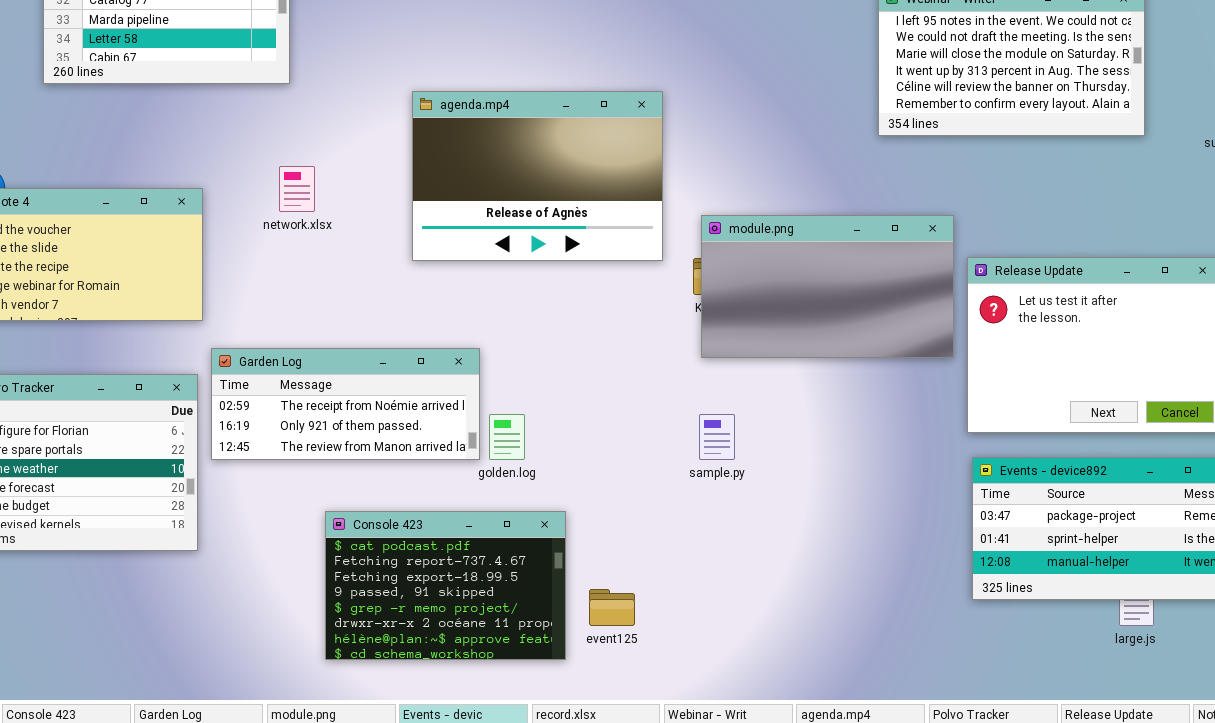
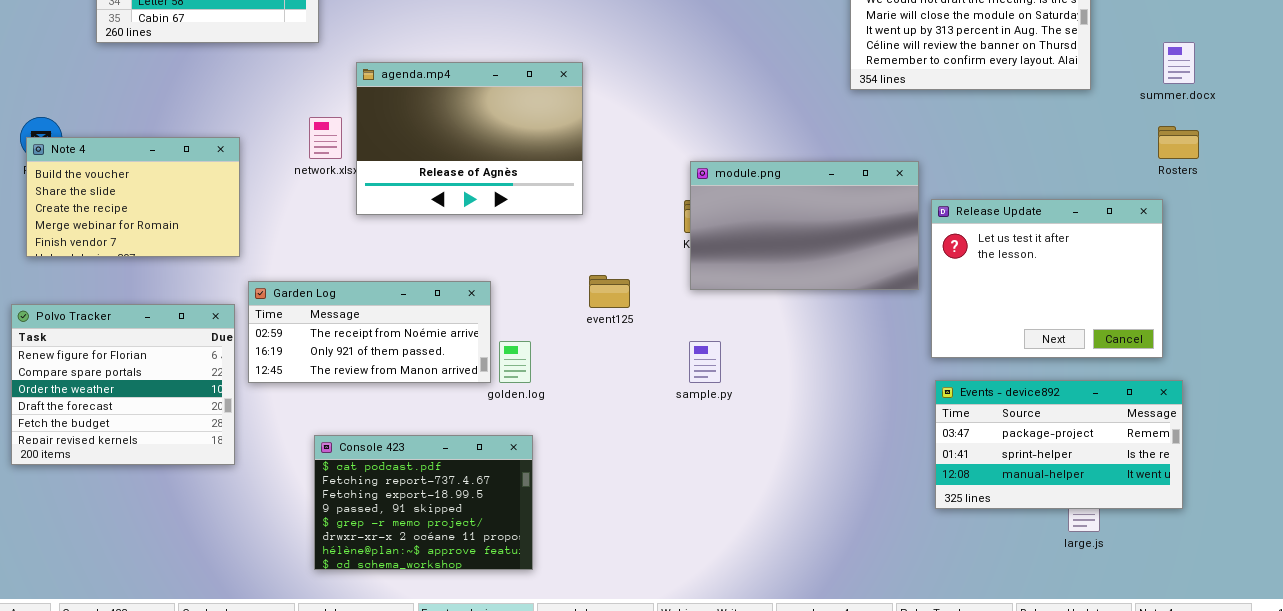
agenda.mp4: [412,91,663,261] -> [356,62,583,215], moved
Console 423: [325,511,566,660] -> [314,435,533,570], moved
event125: [589,589,635,626] -> [589,275,630,308], moved

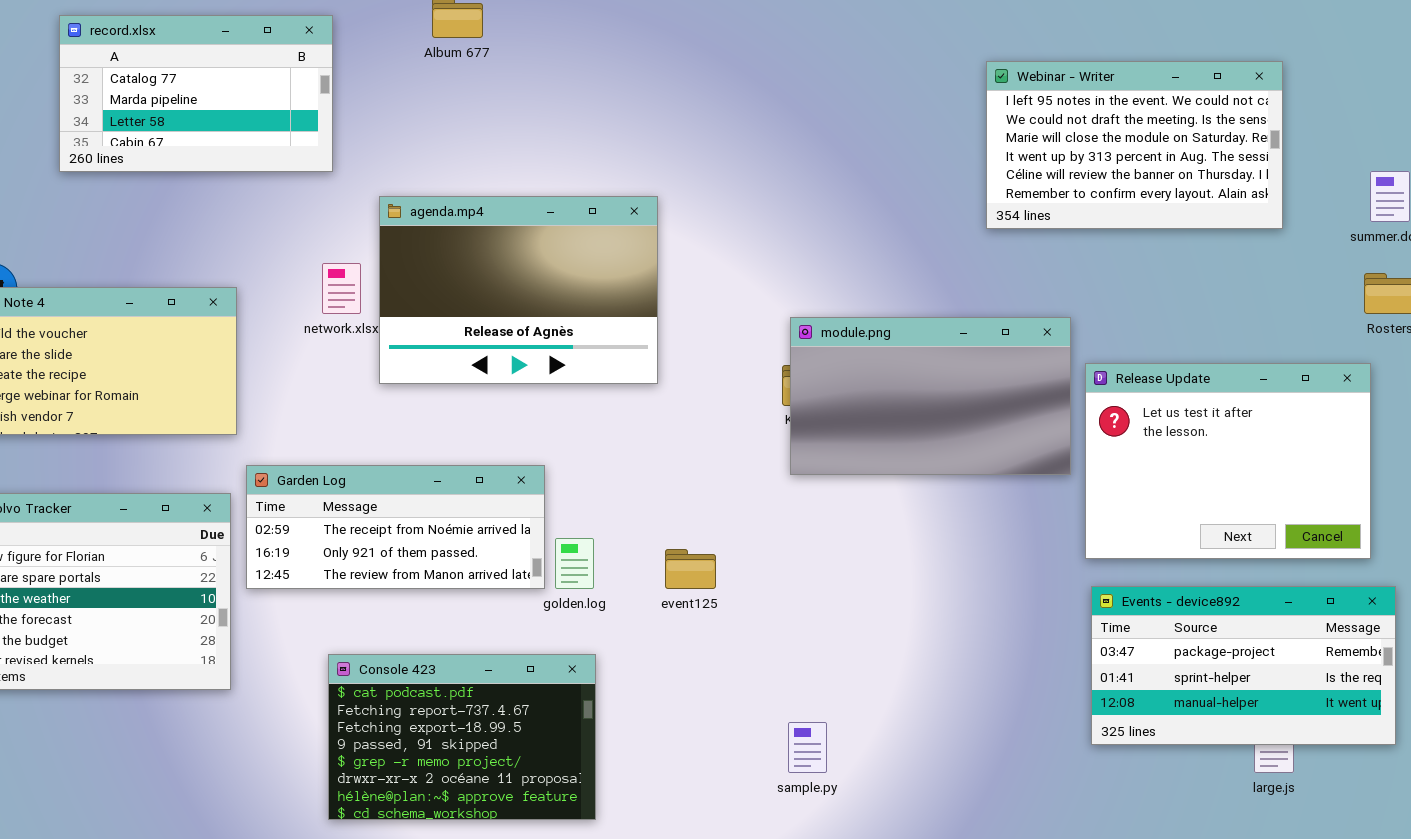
event125: [589,275,630,308] -> [665,549,716,589], moved
sample.py: [689,341,721,383] -> [788,722,827,773], moved

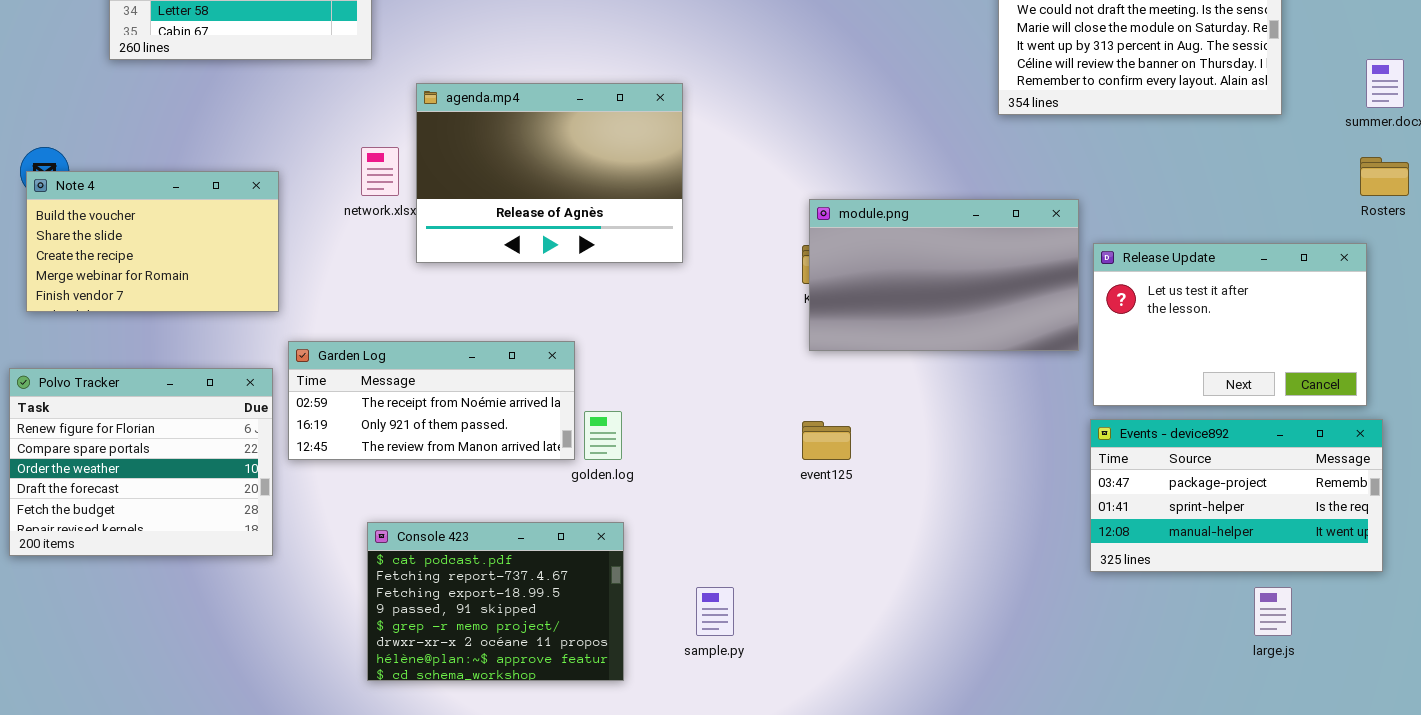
Release Update: [1085,363,1371,559] -> [1093,243,1367,406], resized
event125: [665,549,716,589] -> [802,421,851,460], moved
Events - device892: [1091,586,1396,745] -> [1090,419,1383,572], moved
sample.py: [788,722,827,773] -> [696,587,734,636], moved

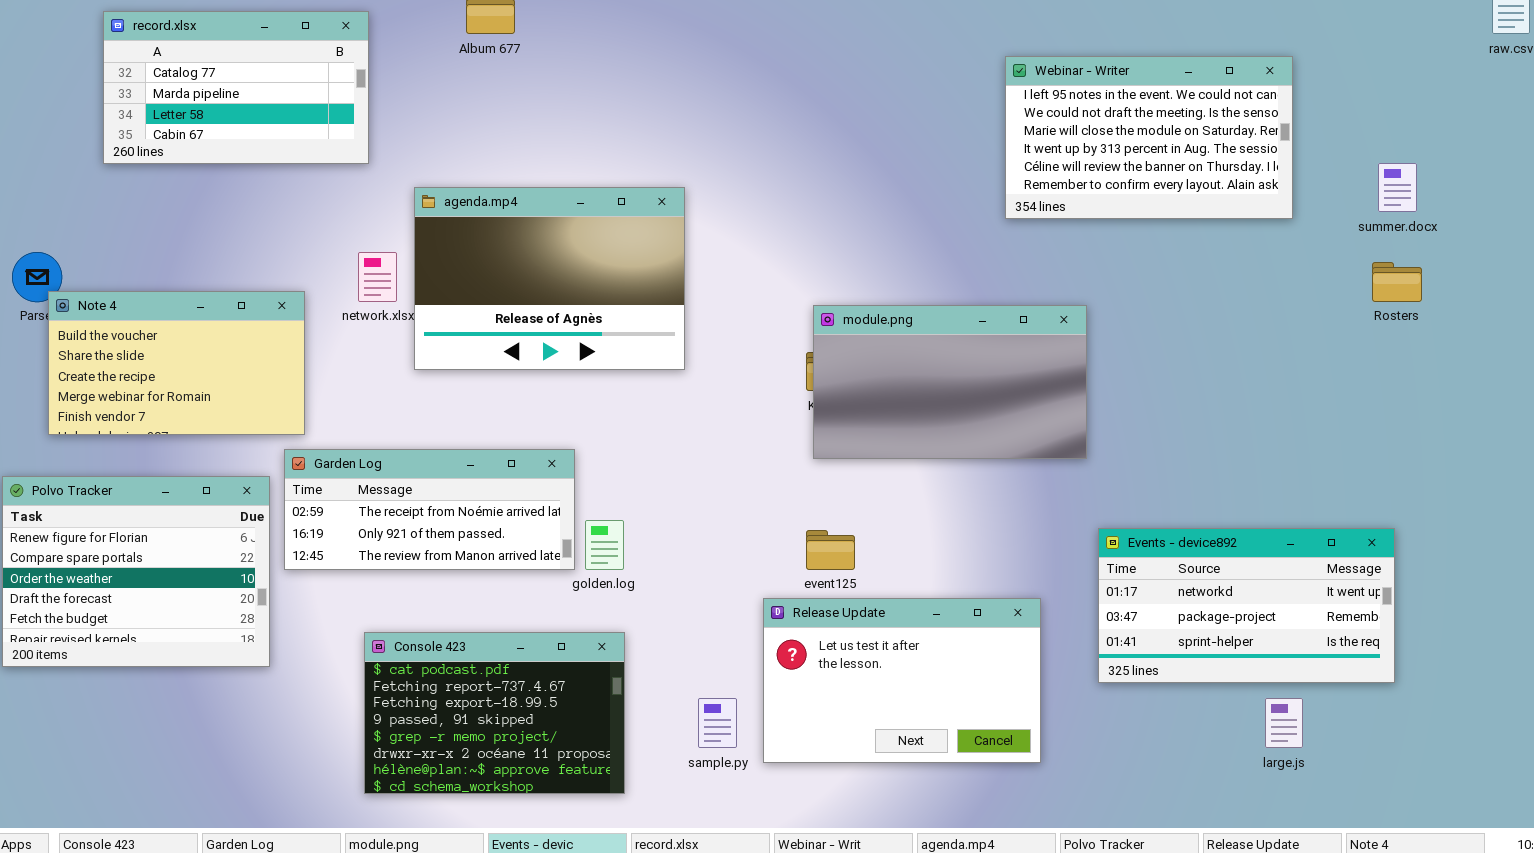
Note 4: [26,171,279,312] -> [48,291,305,435], moved
Release Update: [1093,243,1367,406] -> [763,598,1041,763], moved
Events - device892: [1090,419,1383,572] -> [1098,528,1395,683], scrolled up 1 row

